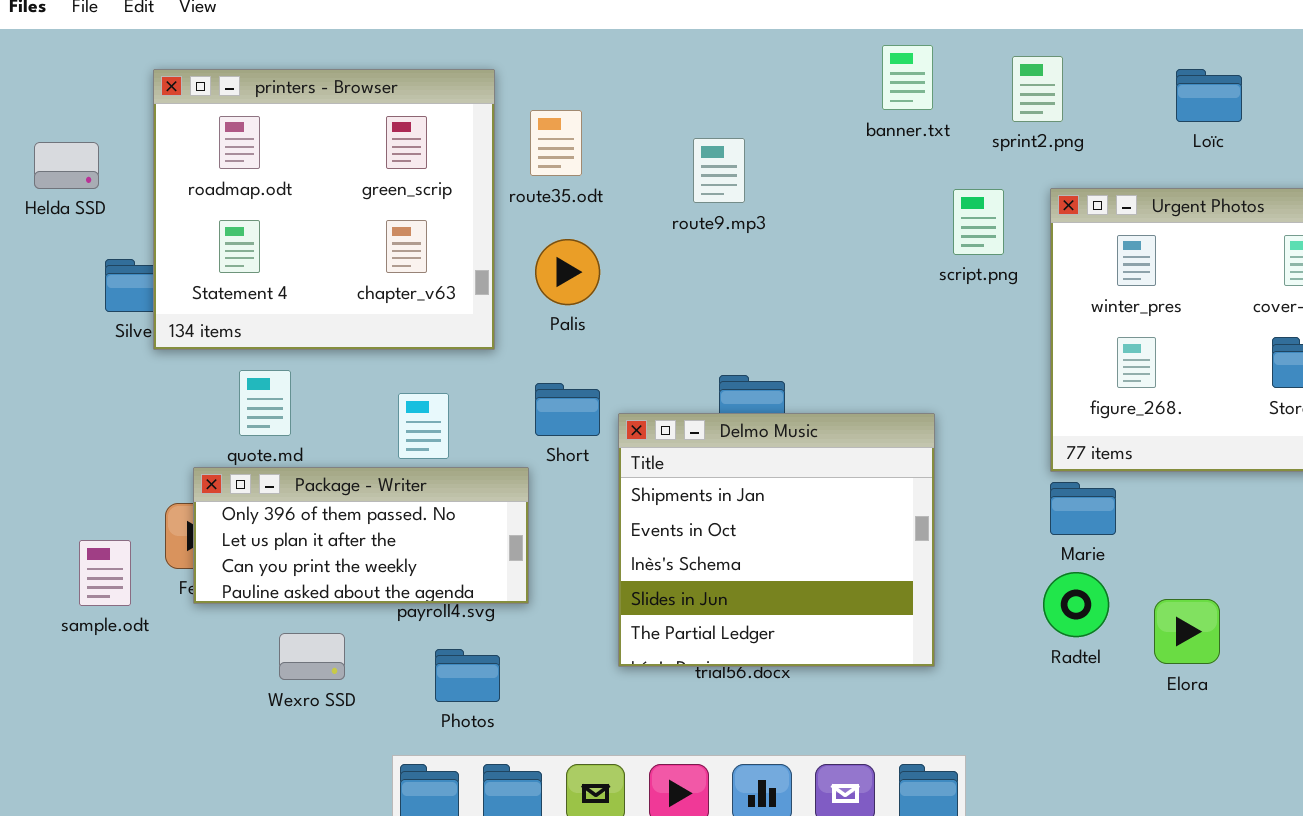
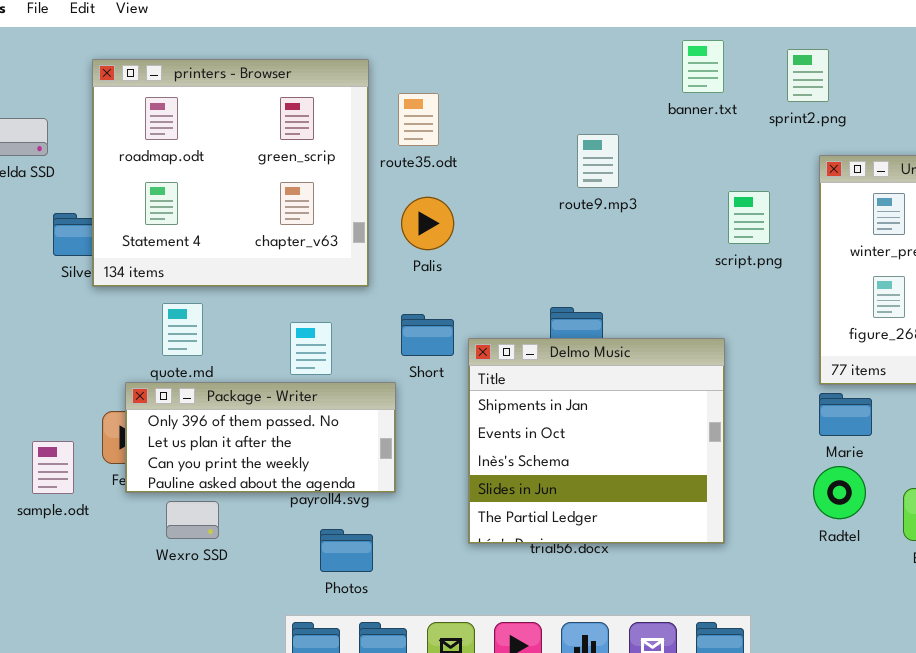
route9.mp3: [693,138,745,203] -> [577,134,619,188], moved
script.png: [953,189,1004,255] -> [728,191,770,244], moved
Wexro SSD: [279,633,345,680] -> [166,501,219,539], moved

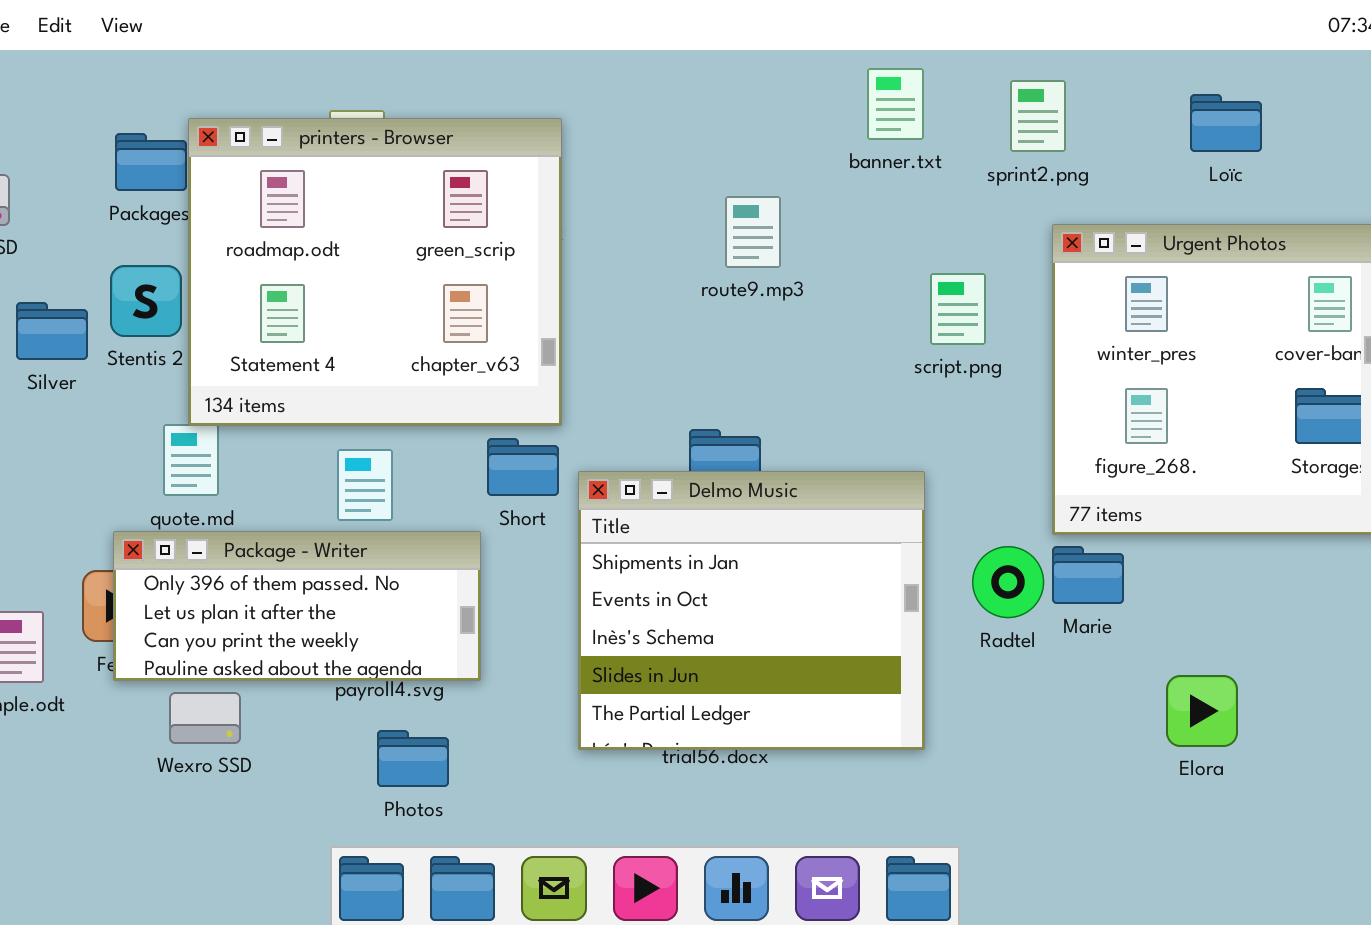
printers - Browser: [92,59,369,287] -> [188,118,562,426], moved
Radtel: [813,466,866,519] -> [972,546,1044,618], moved

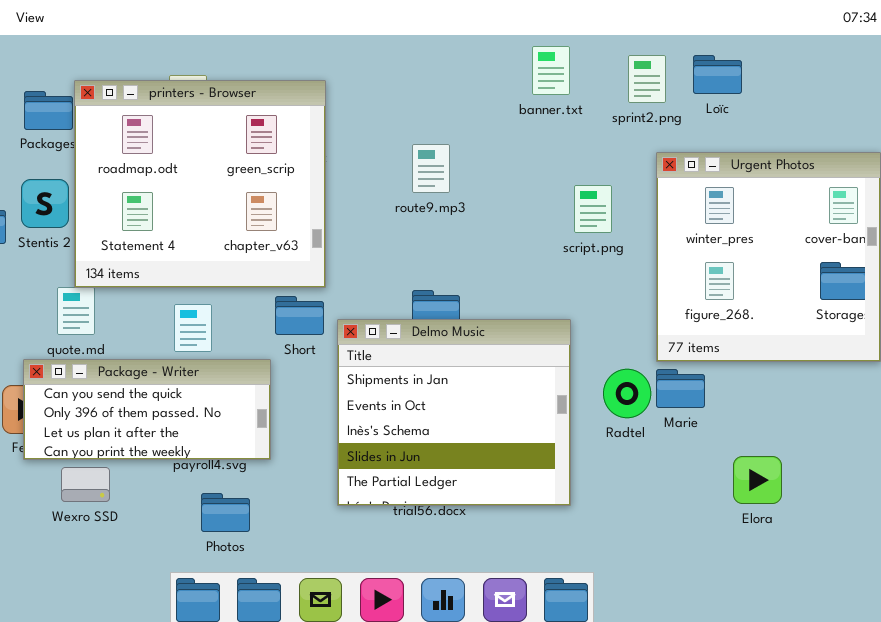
Loïc: [1190,94,1262,152] -> [693,55,742,94], moved
route9.mp3: [725,196,781,268] -> [412,144,450,193], moved
Package - Writer: [113,531,481,681] -> [23,359,271,460], scrolled up 1 row

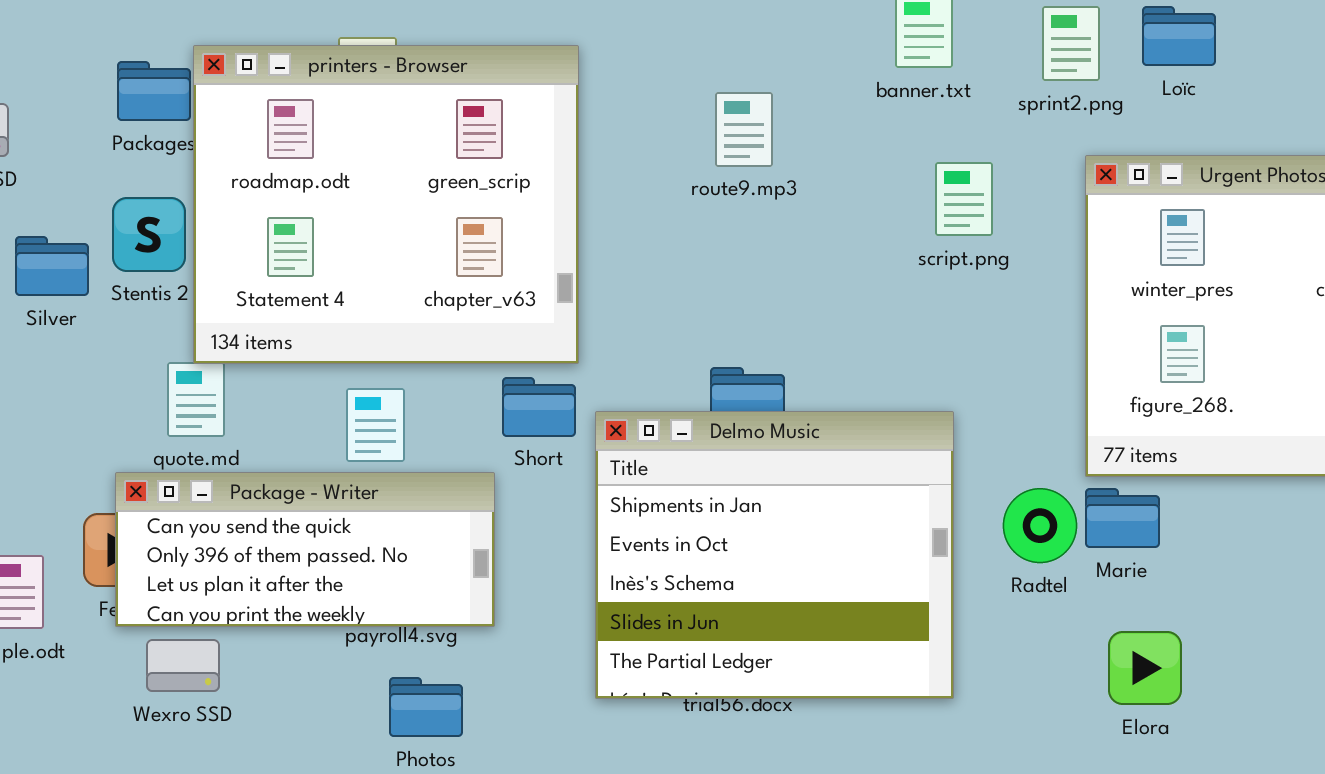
route9.mp3: [412,144,450,193] -> [715,92,773,167], moved
script.png: [574,185,612,233] -> [935,162,993,236], moved
Elora: [733,456,782,504] -> [1108,631,1182,705], moved
Wexro SSD: [61,467,110,502] -> [146,639,220,692], moved

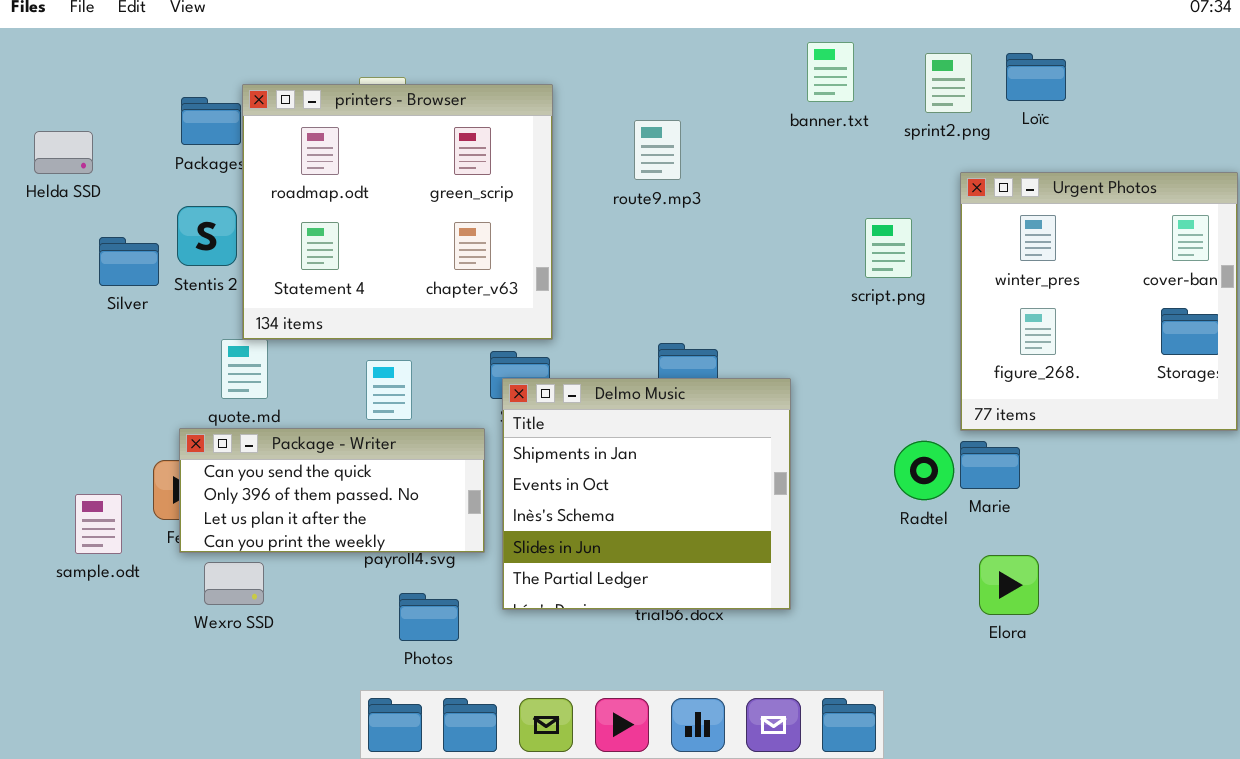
route9.mp3: [715,92,773,167] -> [634,120,681,180], moved
script.png: [935,162,993,236] -> [865,218,912,278], moved
Delmo Music: [595,411,954,699] -> [502,378,791,610], moved

